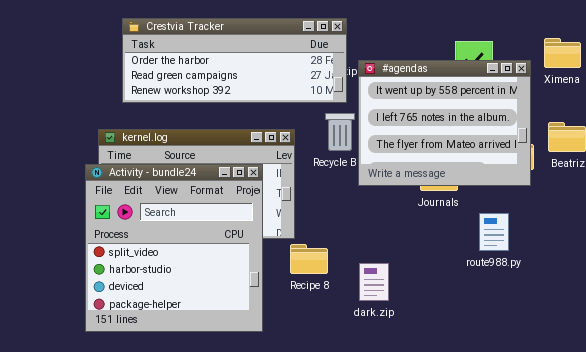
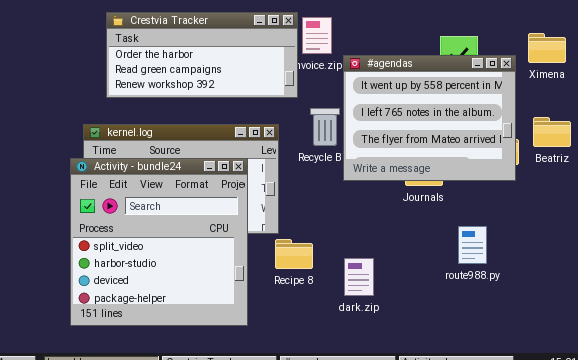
Crestvia Tracker: [122,18,347,103] -> [106,12,298,98], resized
route988.py: [479,213,509,251] -> [458,226,487,264], moved

